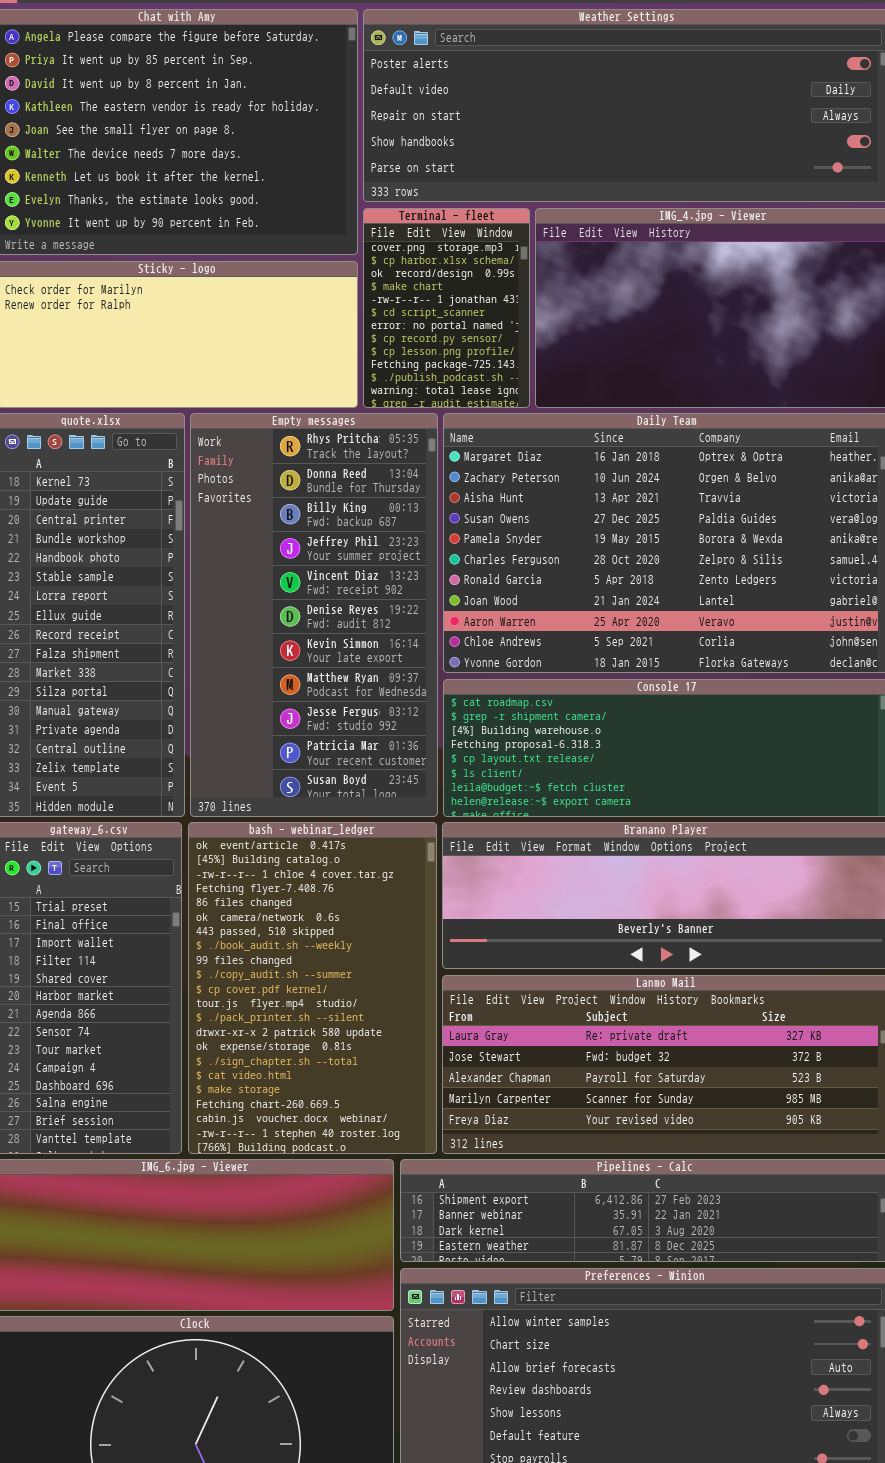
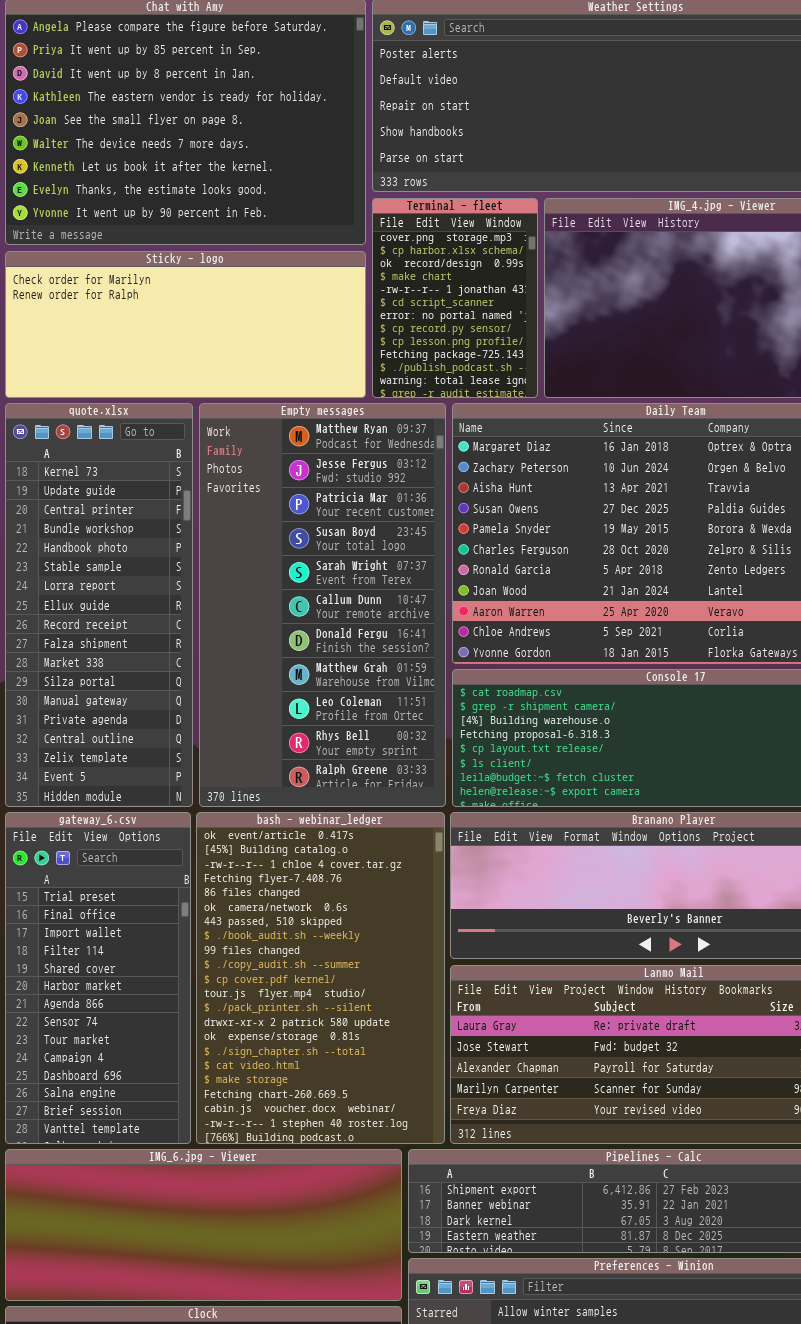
Empty messages: [190,413,438,817] -> [199,403,446,807], scrolled down 7 rows

